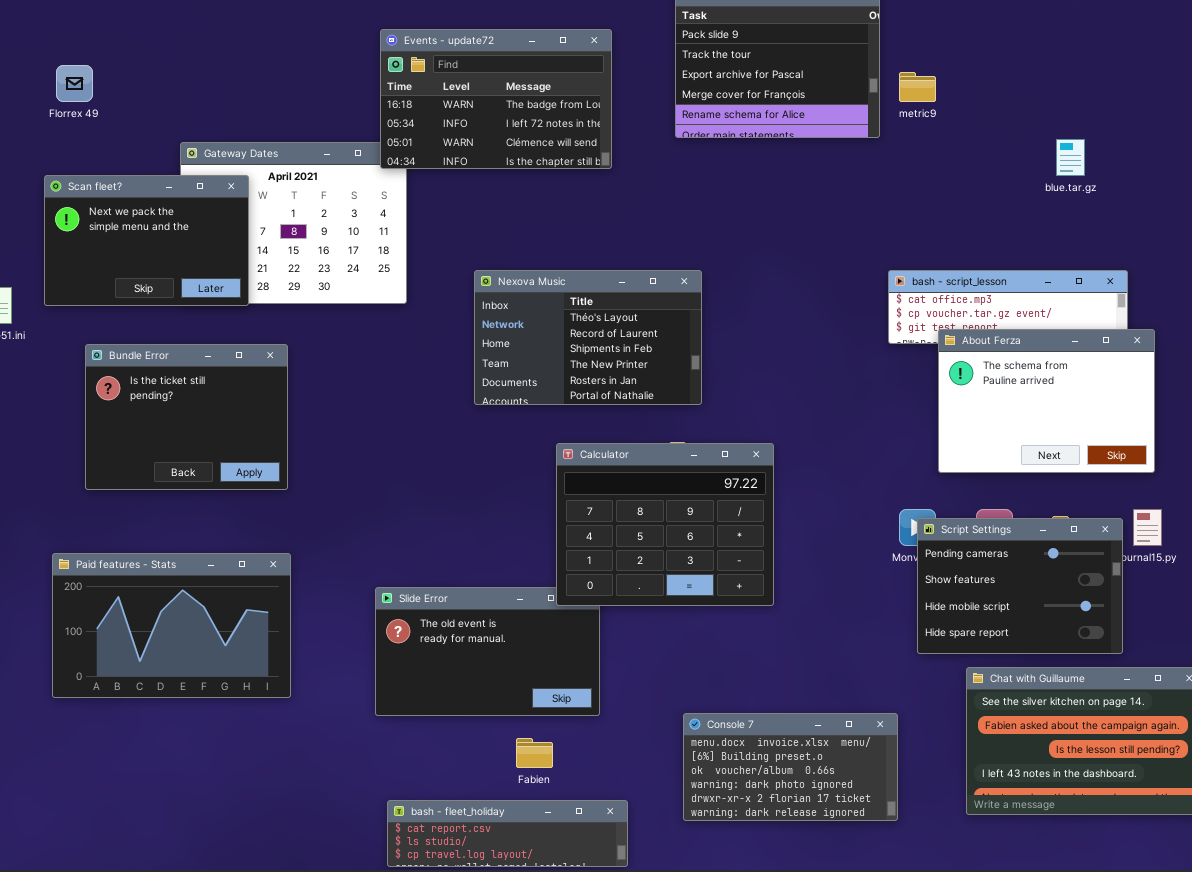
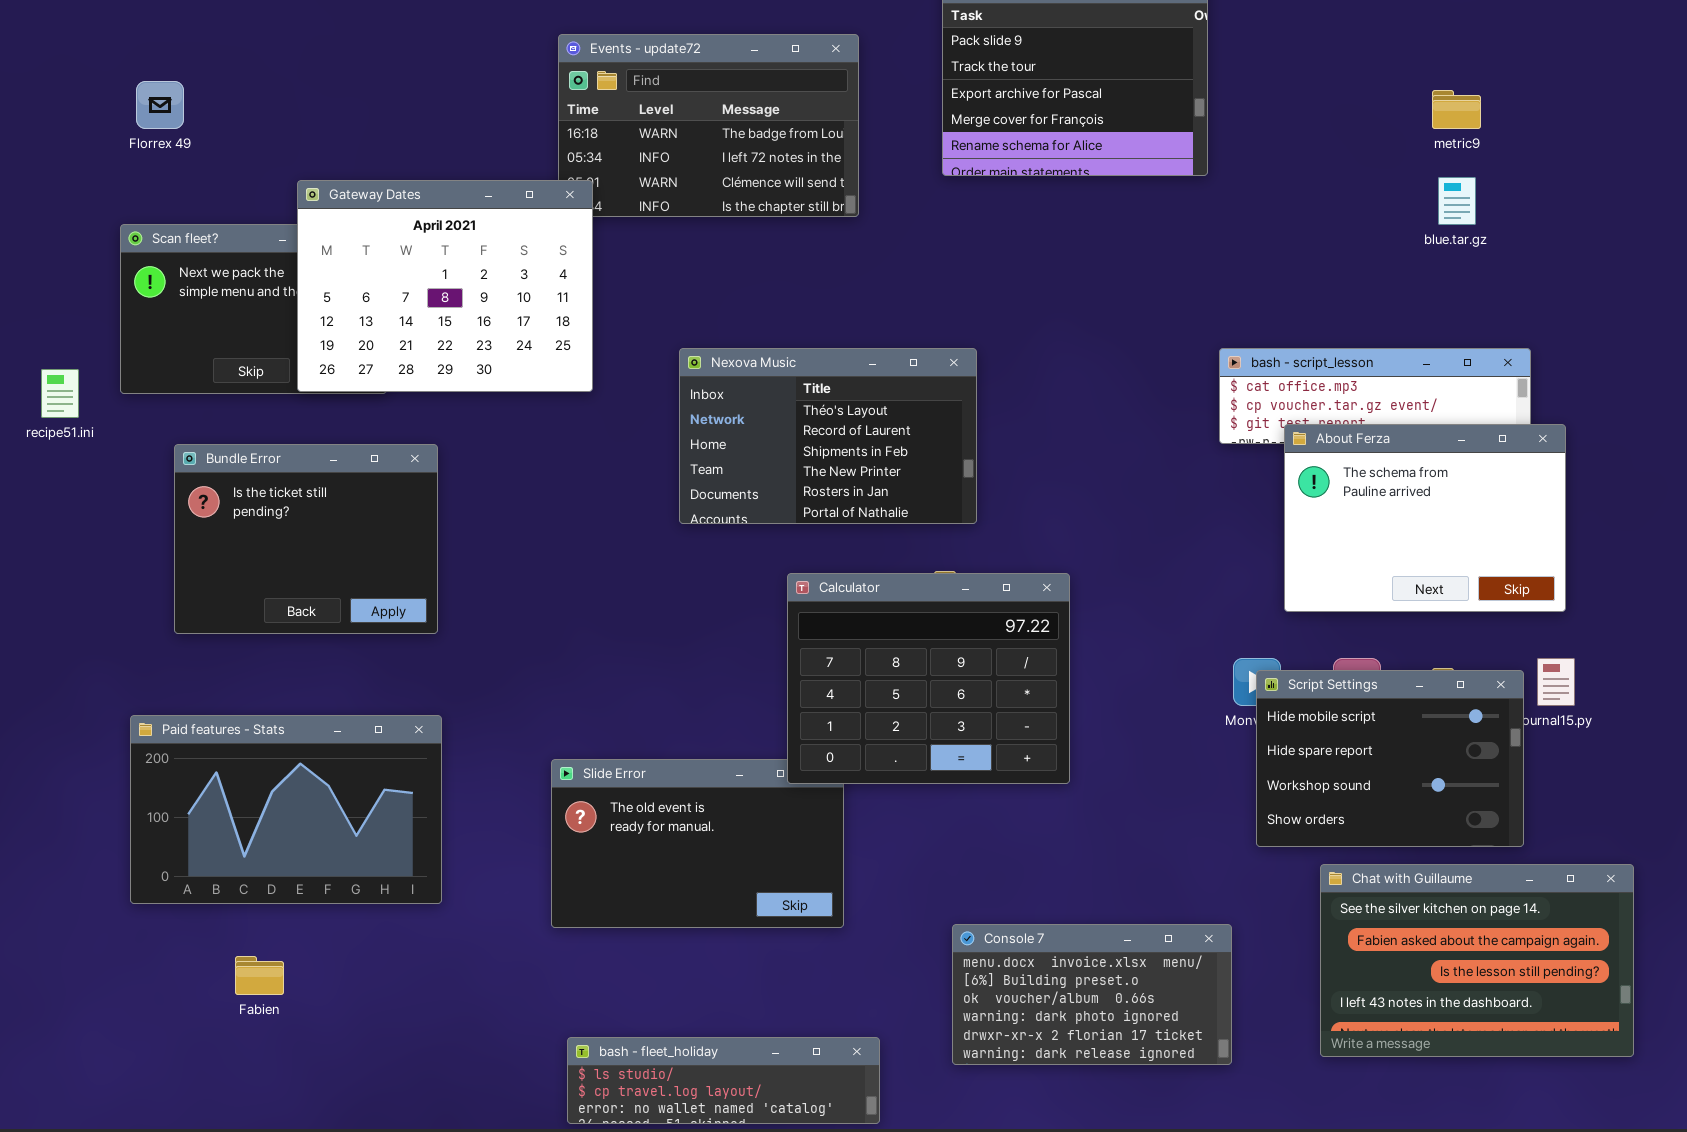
metric9: [899,72,936,102] -> [1432,90,1481,129], moved
Gateway Dates: [180,142,407,304] -> [297,180,593,392], raised
Script Settings: [917,518,1123,654] -> [1256,670,1524,847], scrolled down 2 rows
Fabien: [516,738,553,768] -> [235,956,284,995], moved
bash - fleet_holiday: [387,800,628,867] -> [567,1037,880,1124], scrolled down 1 row

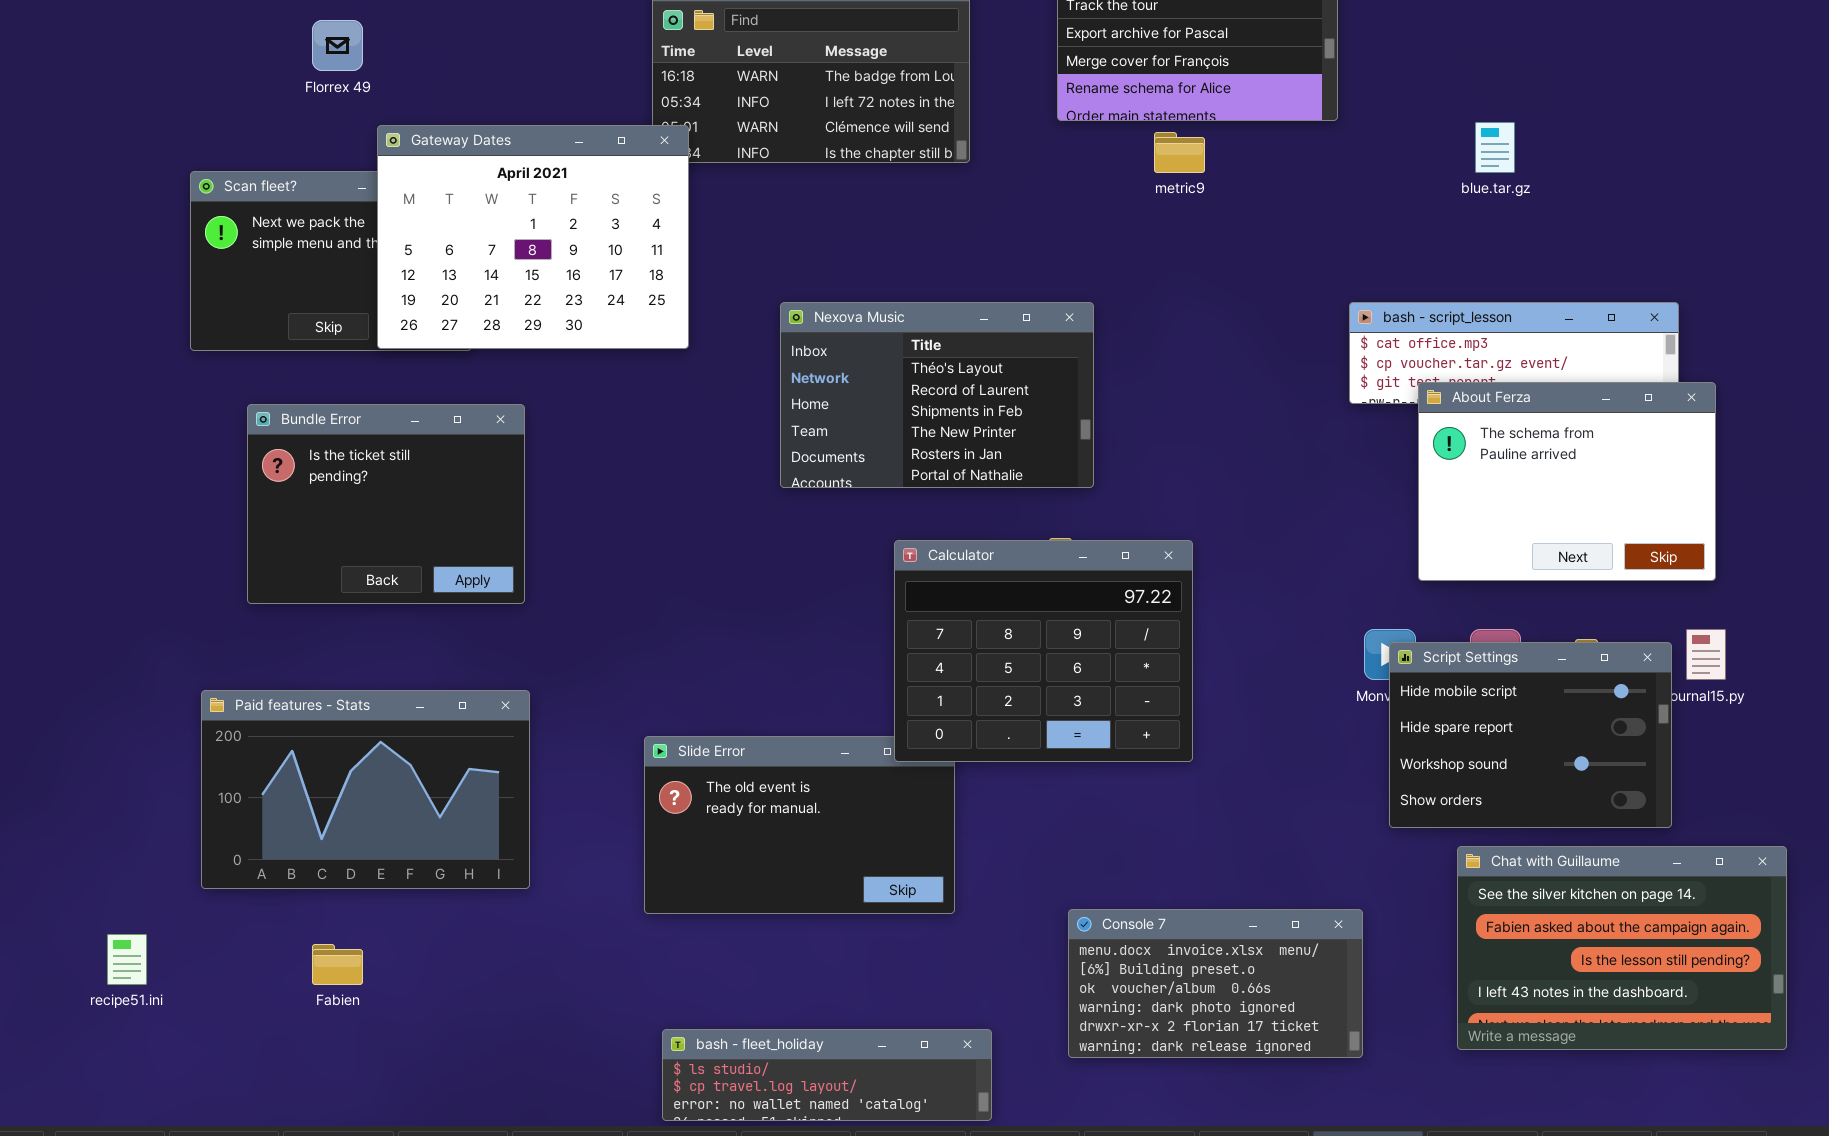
Florrex 49: [136,81,184,129] -> [312,20,363,71], moved
metric9: [1432,90,1481,129] -> [1154,132,1205,173], moved
blue.tar.gz: [1438,177,1476,225] -> [1475,122,1515,173], moved
recipe51.ini: [41,369,79,418] -> [107,934,147,985], moved

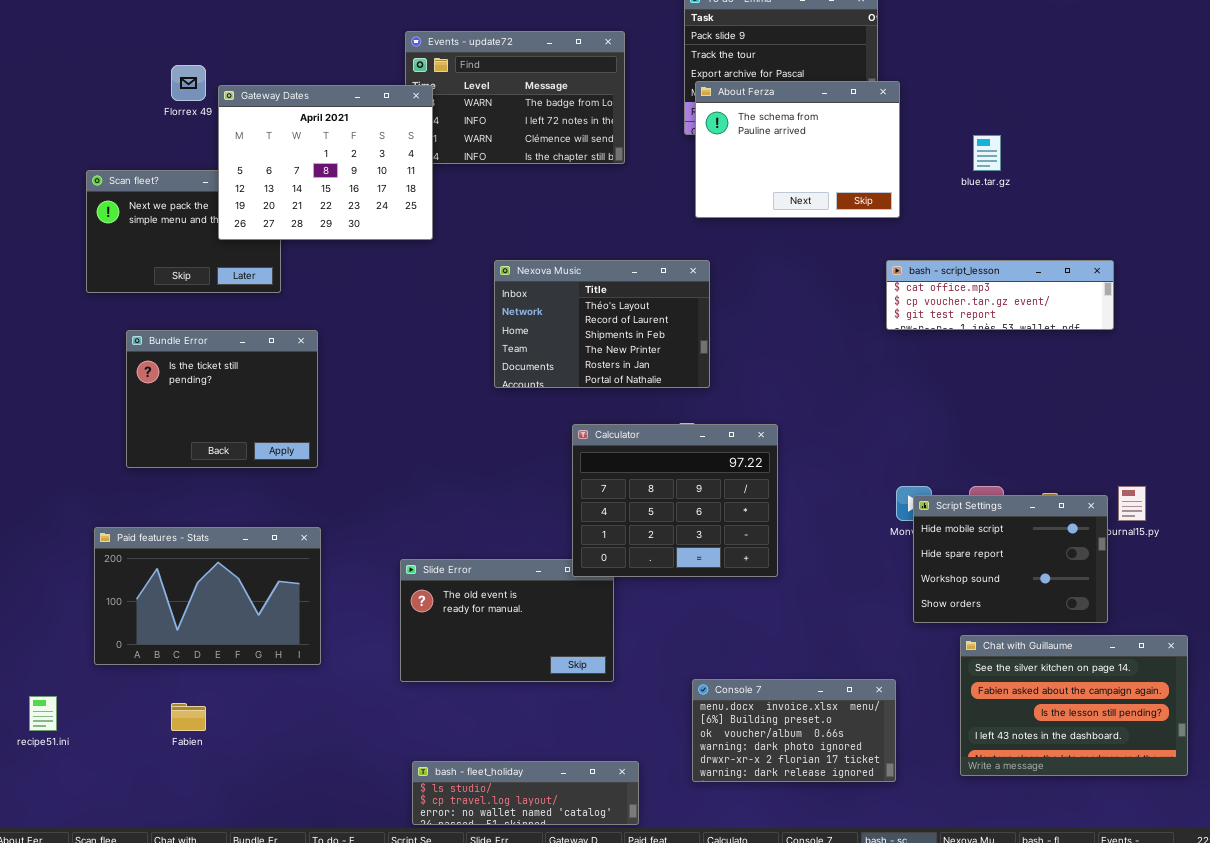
Gateway Dates: [377,125,689,349] -> [218,85,433,240], moved
About Ferza: [1418,382,1716,581] -> [695,81,900,218], moved

